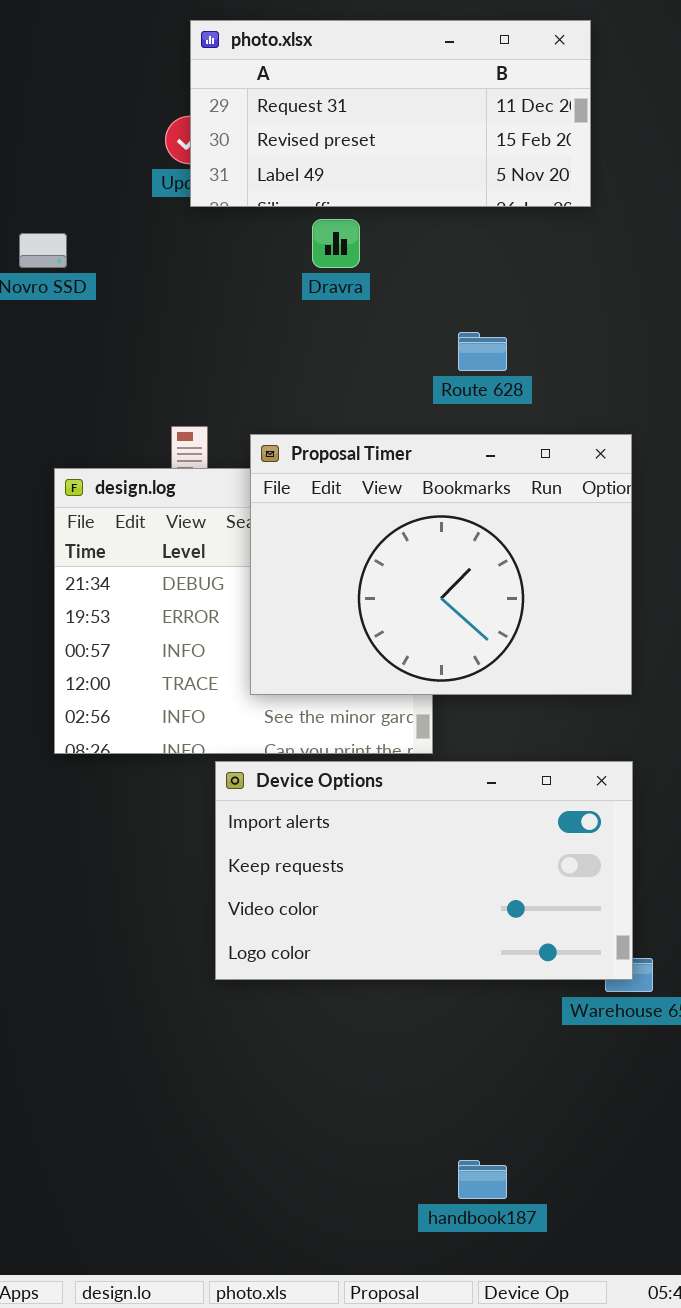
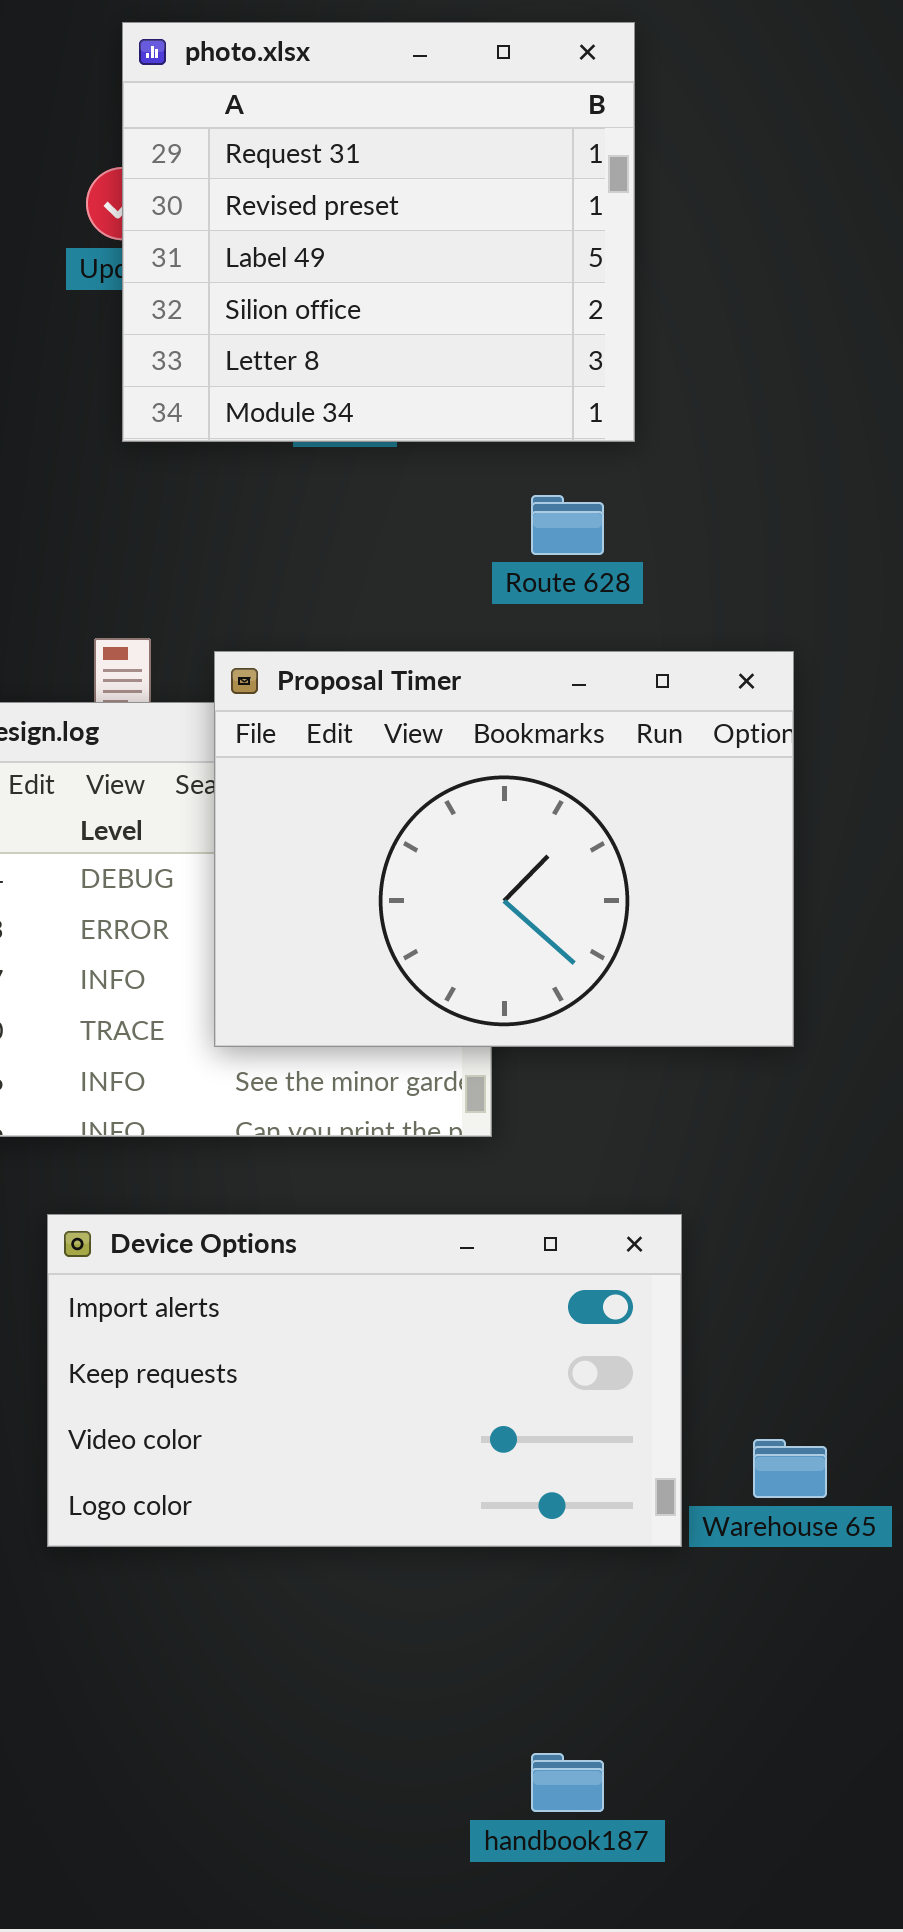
photo.xlsx: [190,20,591,207] -> [122,22,635,442], resized
Device Options: [215,761,633,980] -> [47,1214,682,1547], moved

